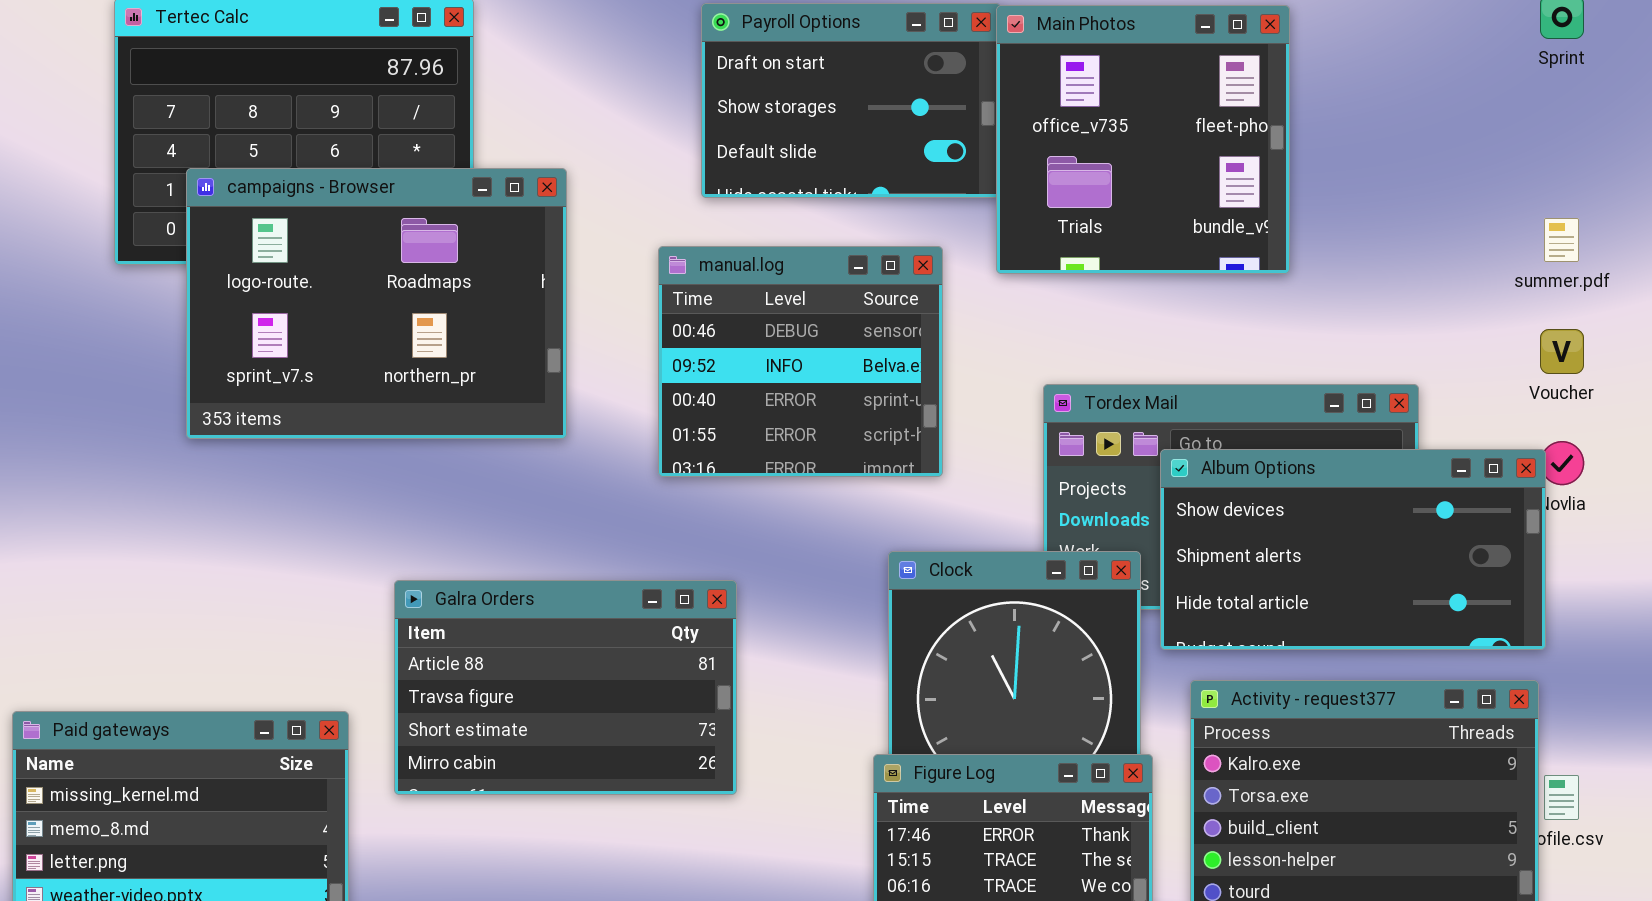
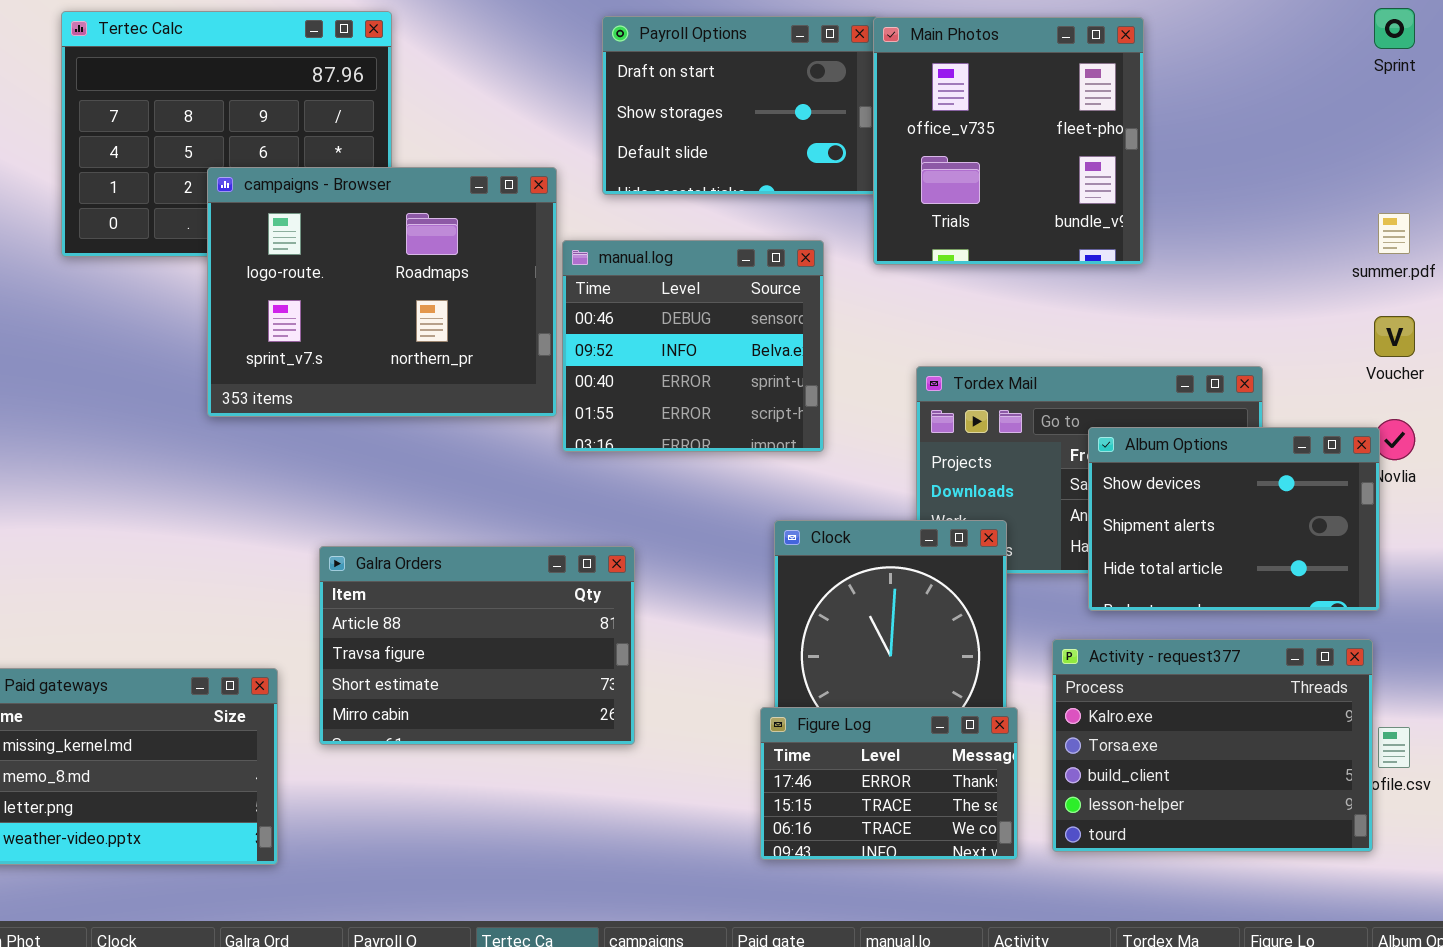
campaigns - Browser: [186,168,567,439] -> [207,167,557,417], moved
Album Options: [1160,449,1546,650] -> [1088,427,1380,611], resized

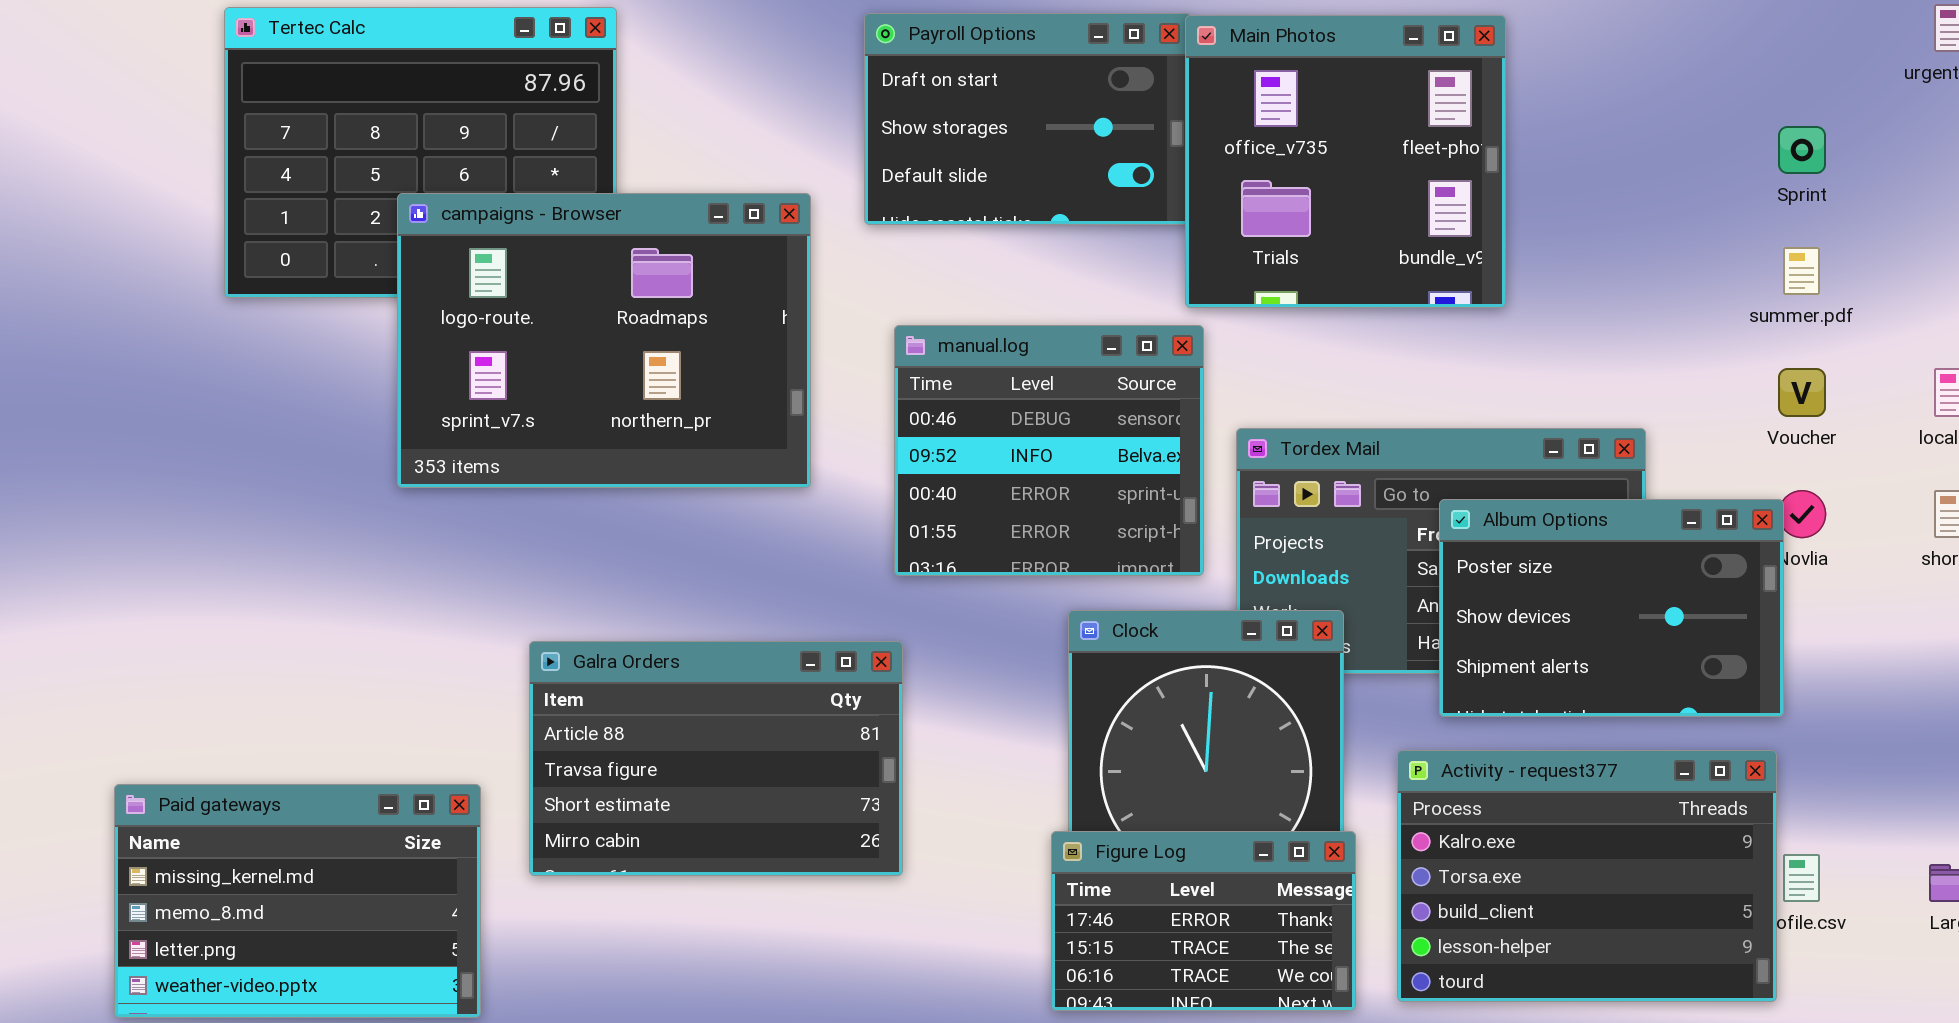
Sprint: [1374,8,1415,49] -> [1778,126,1826,174], moved
manual.log: [562,240,824,452] -> [894,325,1204,576], moved
Album Options: [1088,427,1380,611] -> [1439,499,1784,717], scrolled up 1 row

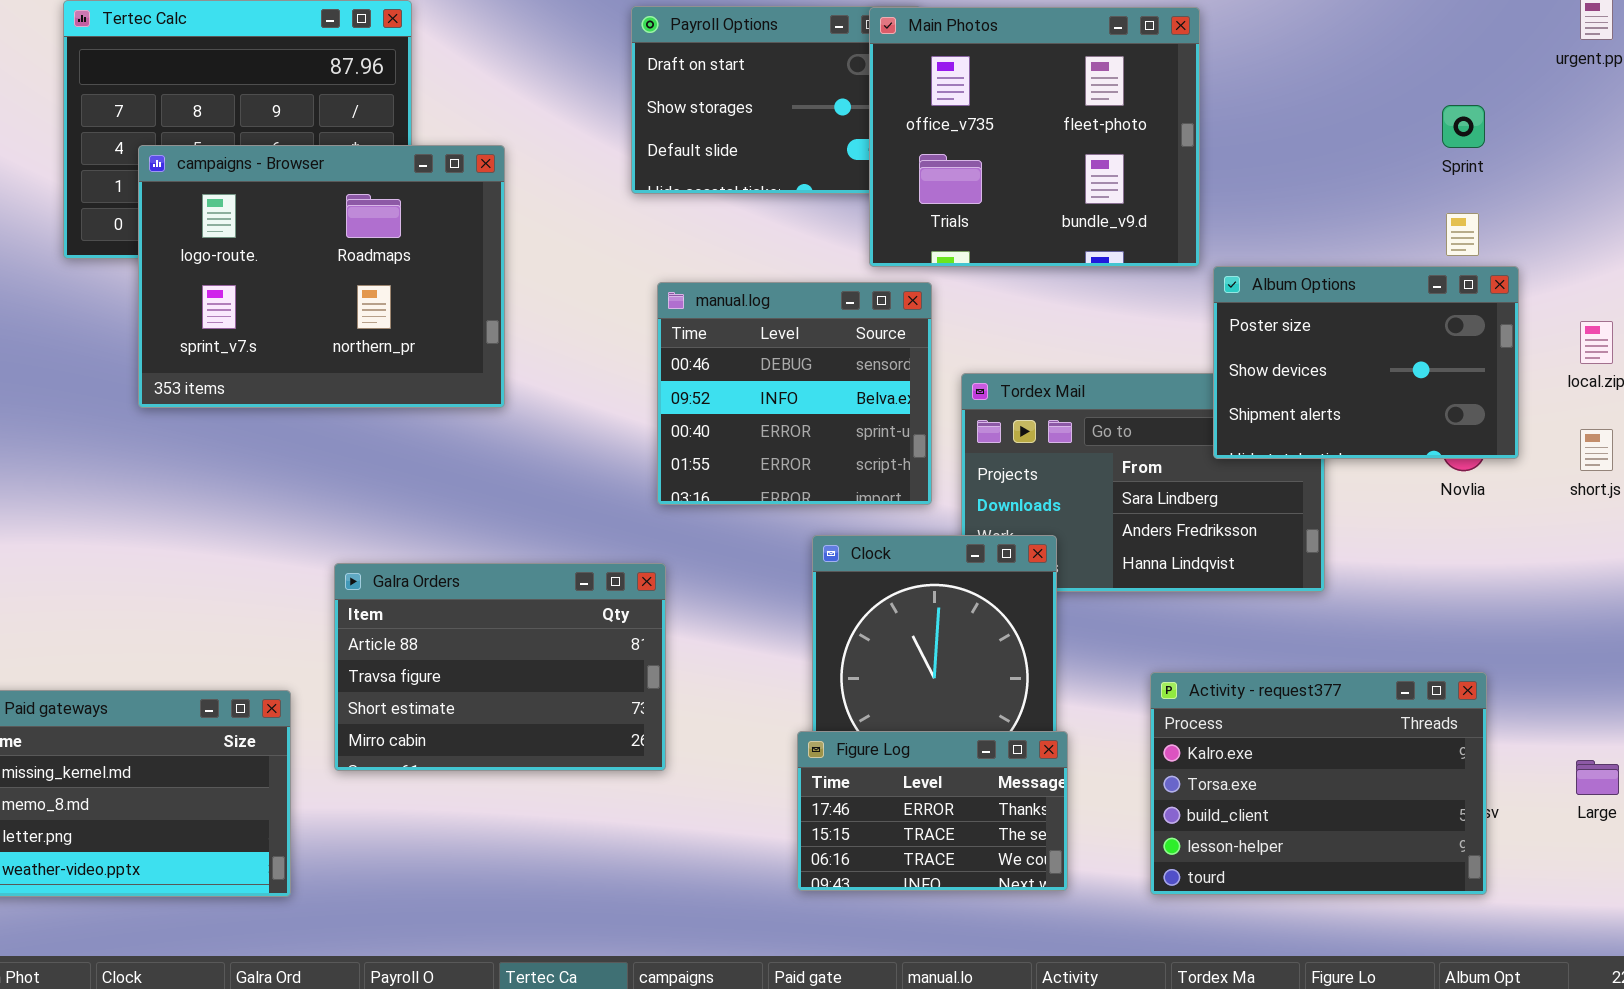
Main Photos: [1185,15,1506,308] -> [869,7,1200,267], resized
campaigns - Browser: [397,193,811,488] -> [138,145,505,408], moved
Album Options: [1439,499,1784,717] -> [1213,266,1519,459], moved
Activity - request377: [1397,750,1777,1002] -> [1150,672,1487,895], moved

